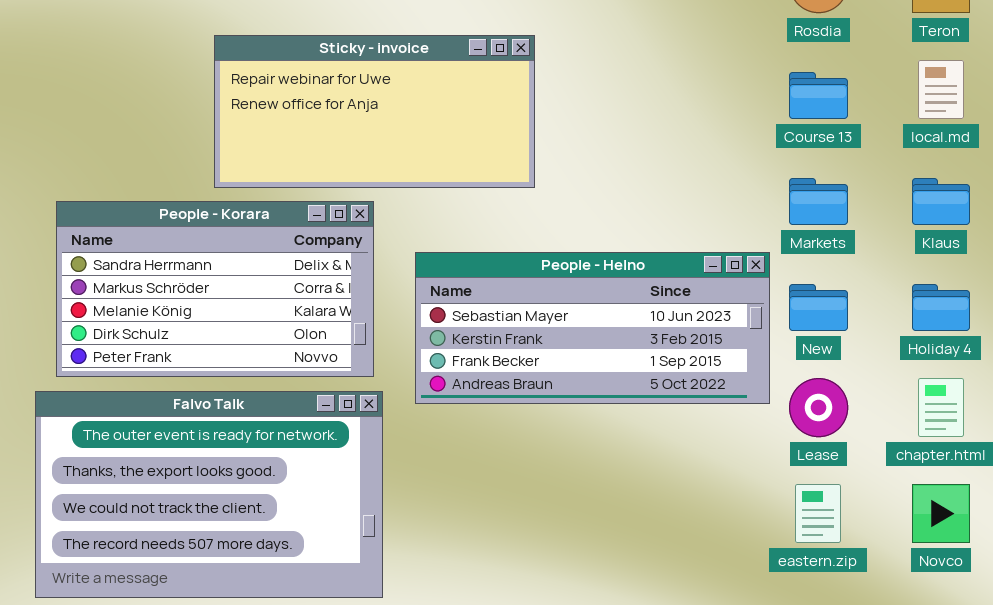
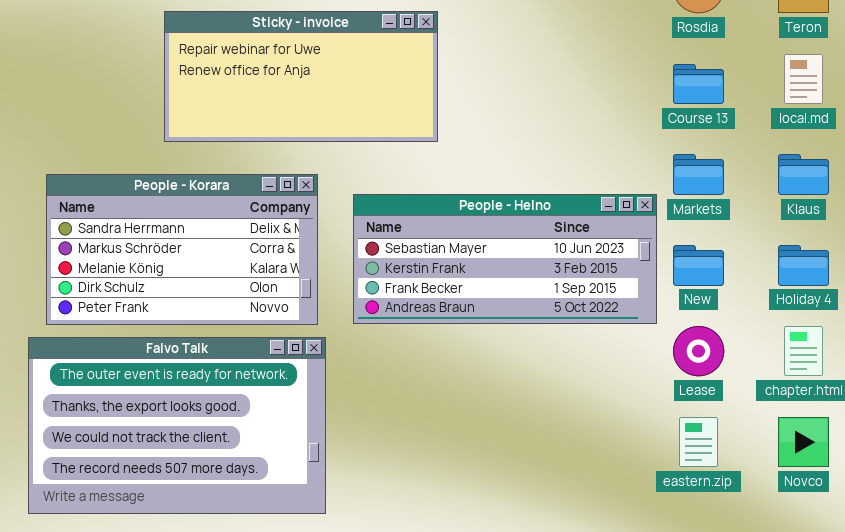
Sticky - invoice: [214,35,535,188] -> [164,11,438,142], moved
People - Helno: [415,252,770,404] -> [353,194,657,324], moved

